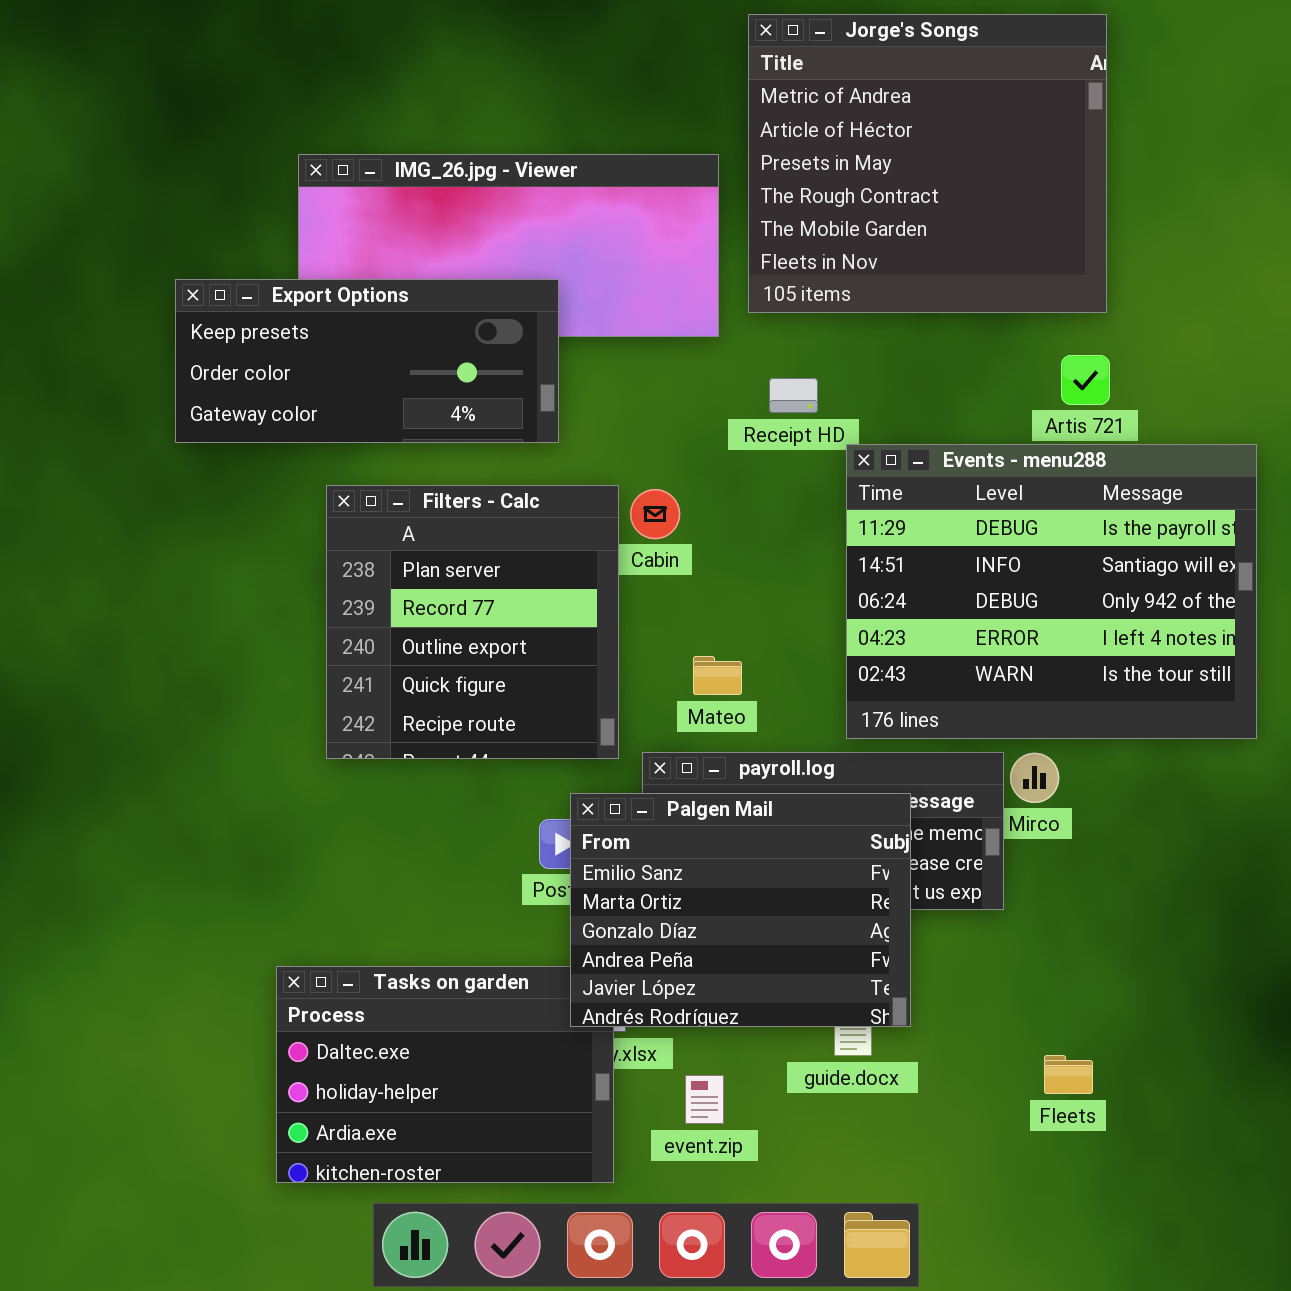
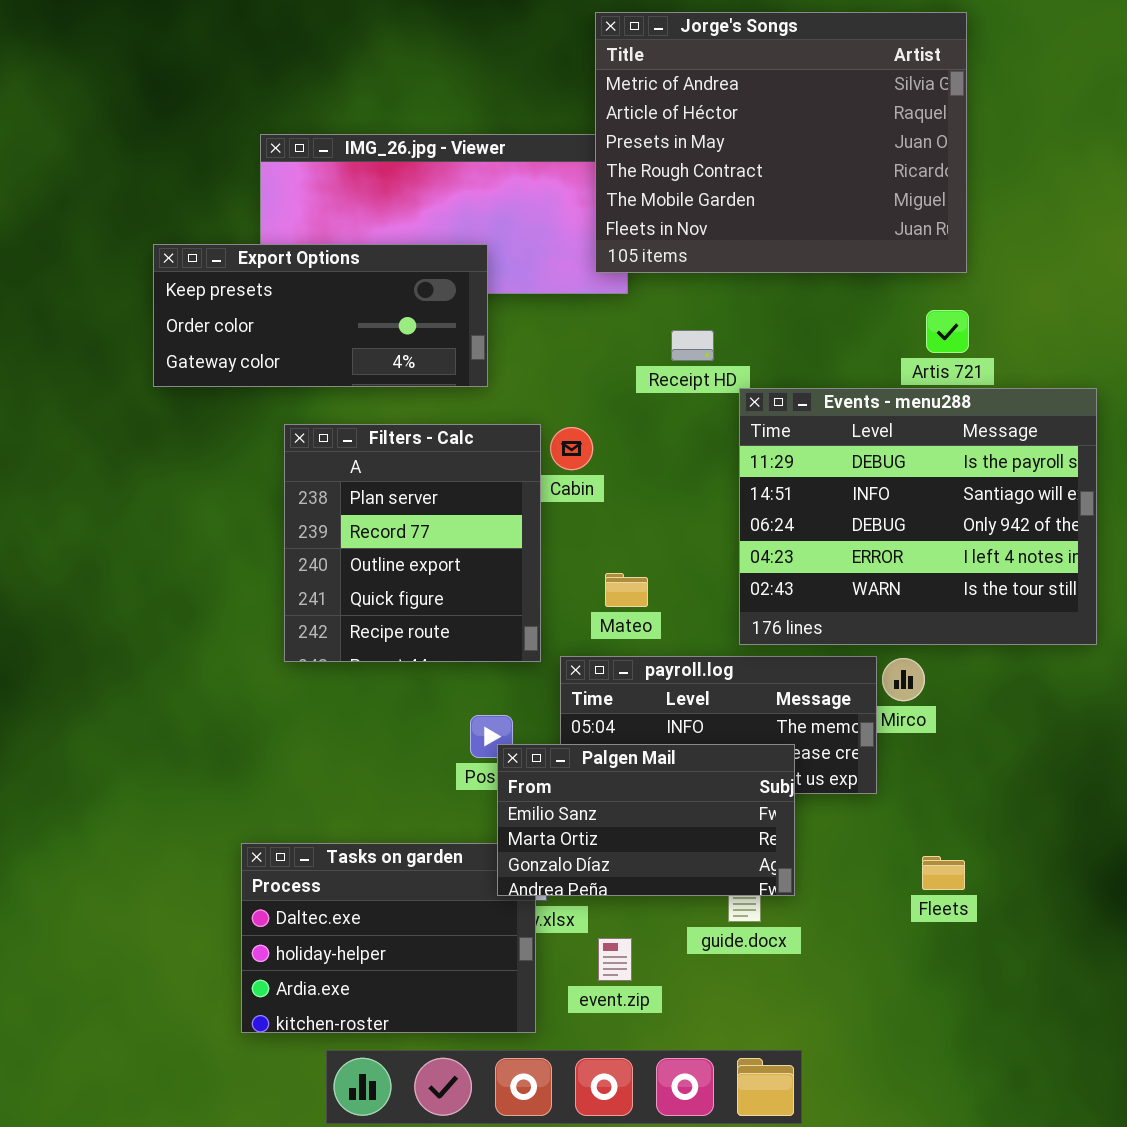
Jorge's Songs: [748,14,1107,313] -> [595,12,967,273], resized
Palgen Mail: [570,793,911,1027] -> [497,744,795,896], resized
Fleets: [1044,1055,1093,1094] -> [922,856,965,890], moved

